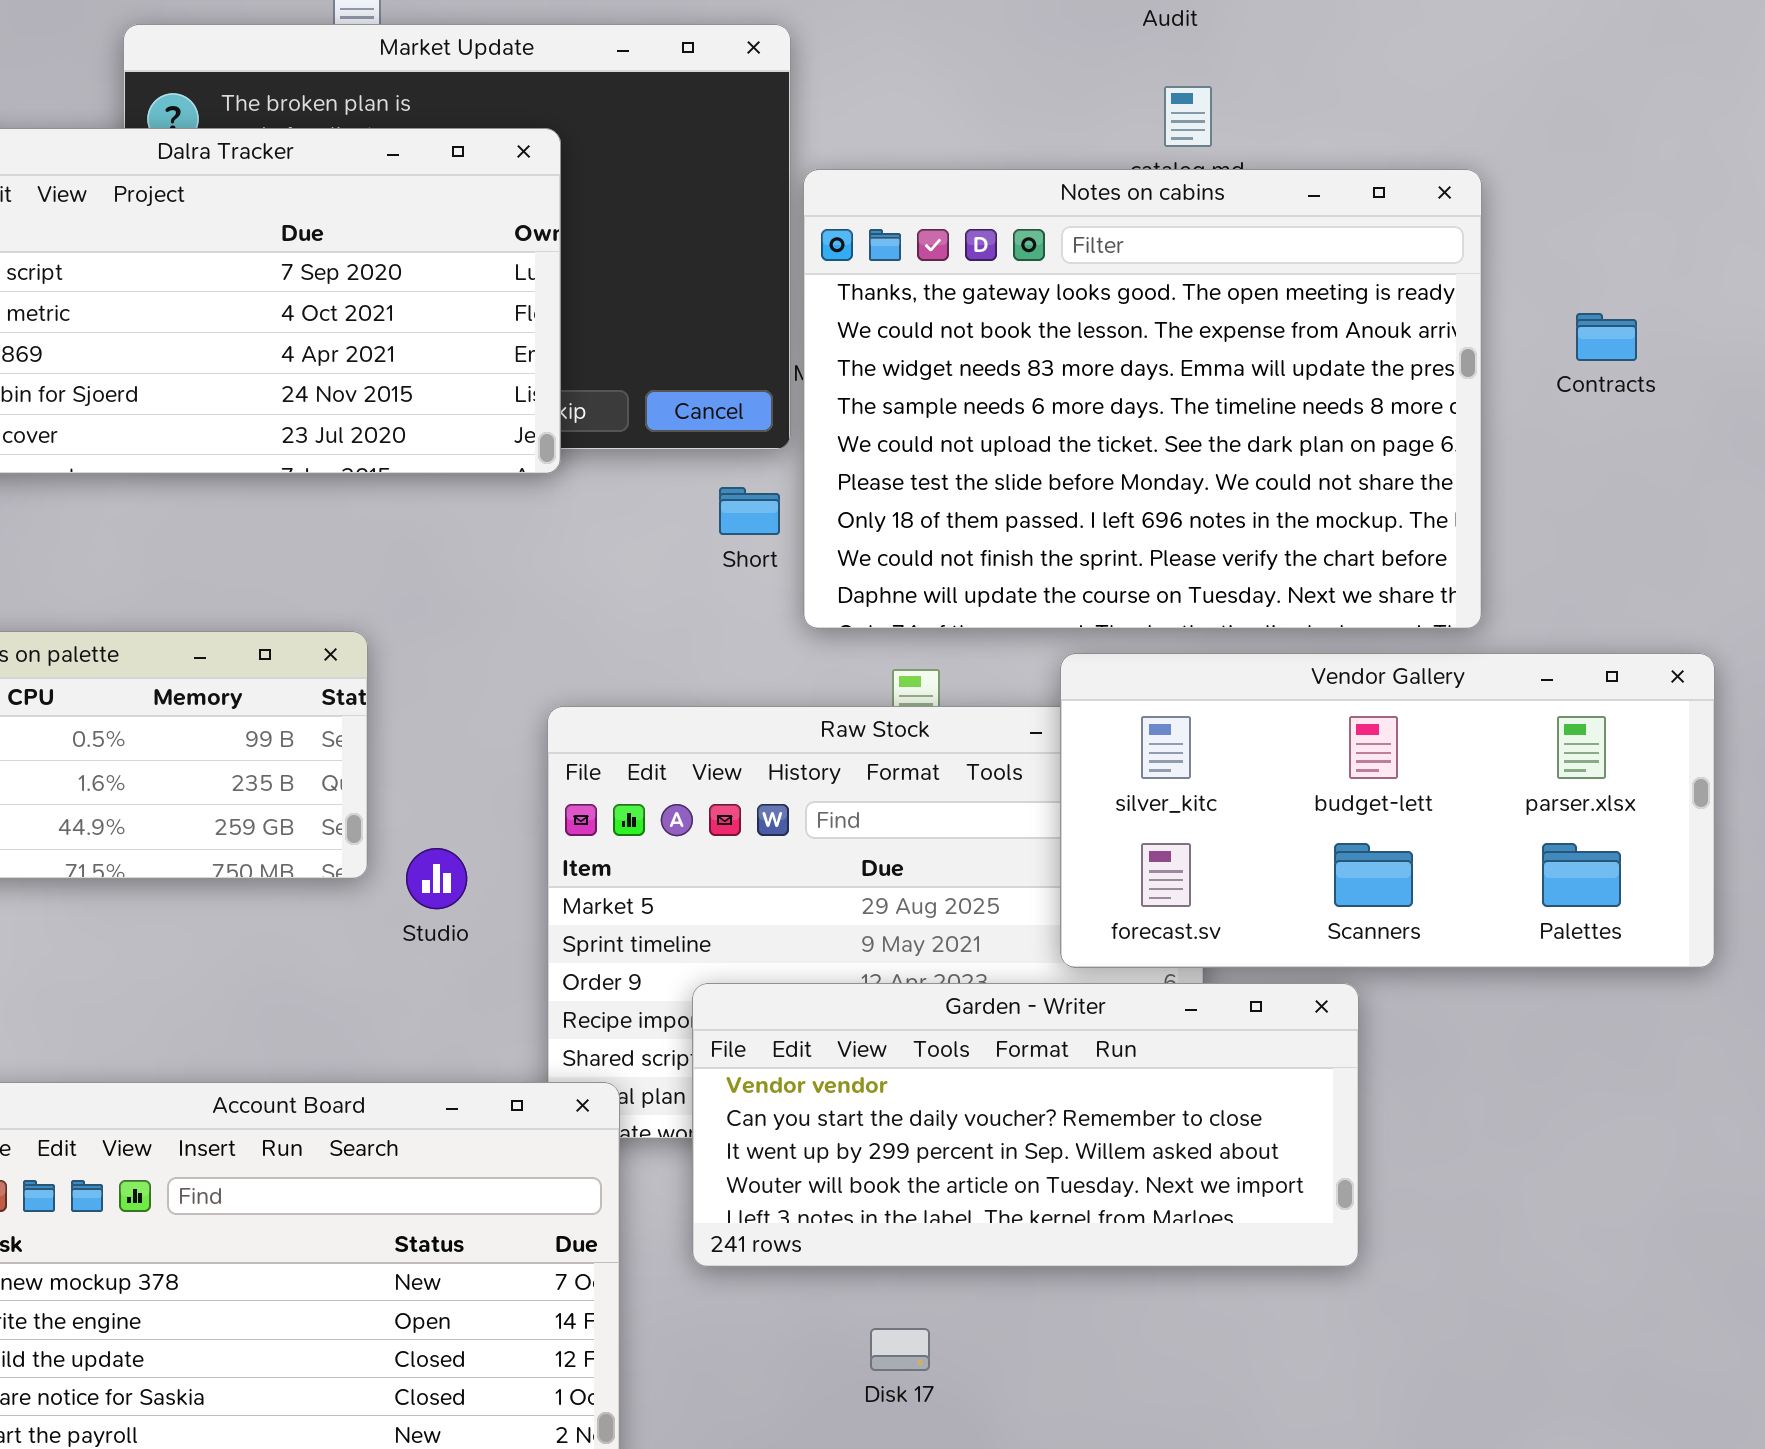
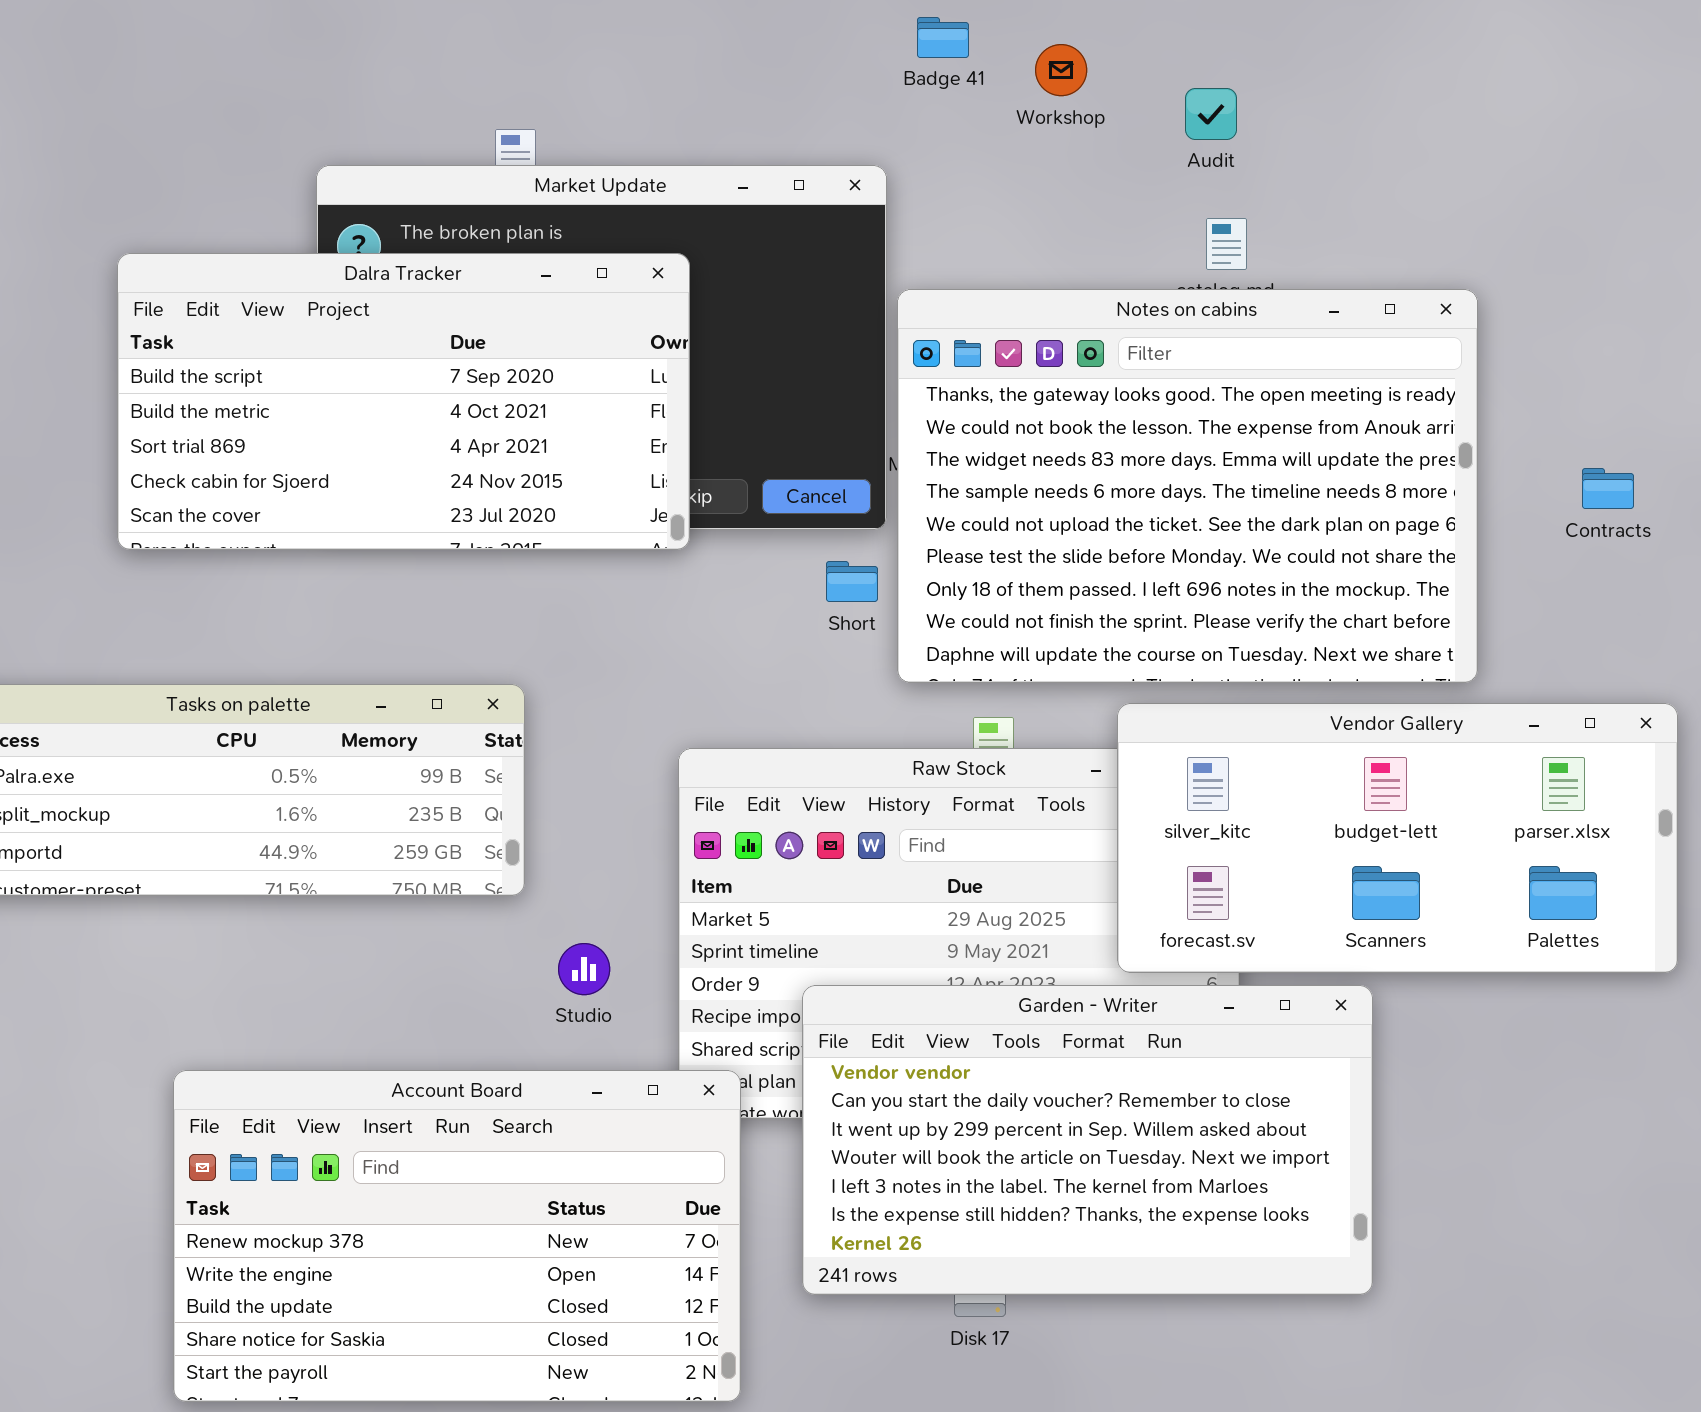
Contracts: [1576,313,1637,361] -> [1582,468,1634,509], moved
Studio: [406,848,467,909] -> [558,943,610,995], moved
Garden - Writer: [692,983,1359,1267] -> [802,985,1373,1295], resized

